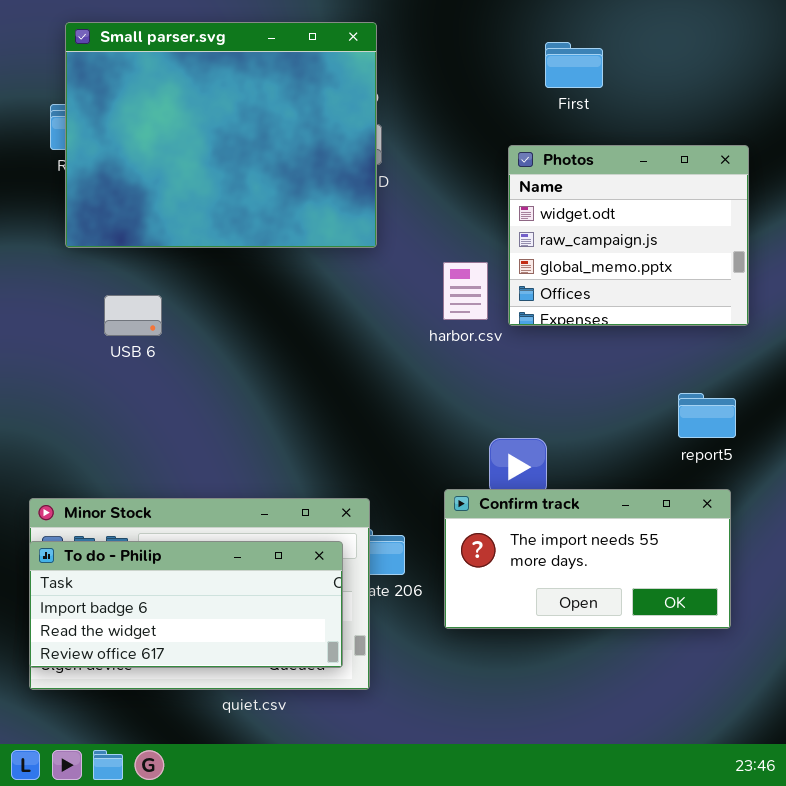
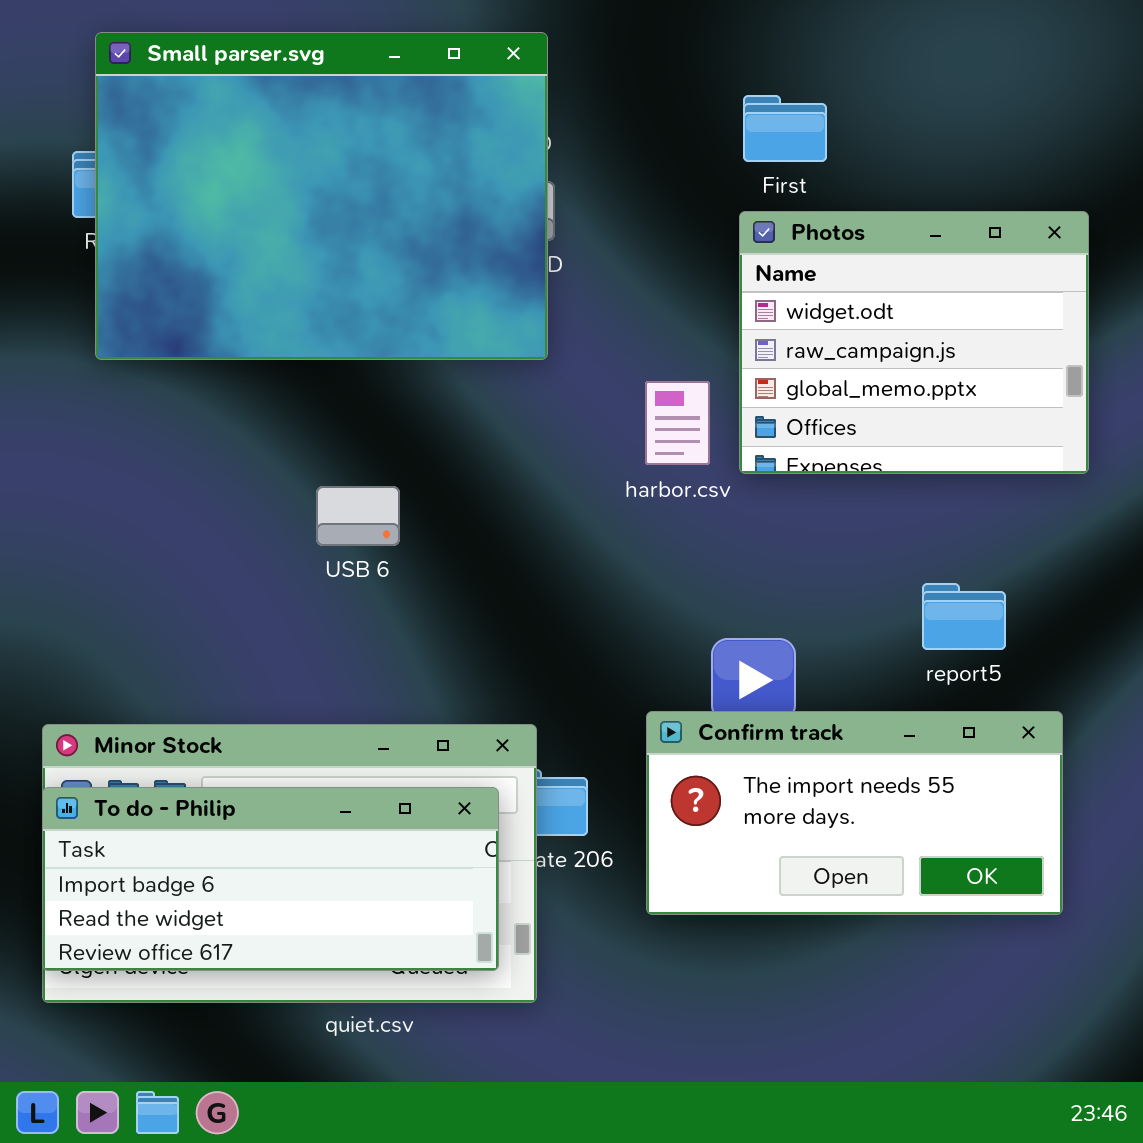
First: [545,42,603,88] -> [743,95,827,162], moved
USB 6: [104,295,162,336] -> [316,486,400,546], moved
report5: [678,393,736,438] -> [922,583,1006,650], moved

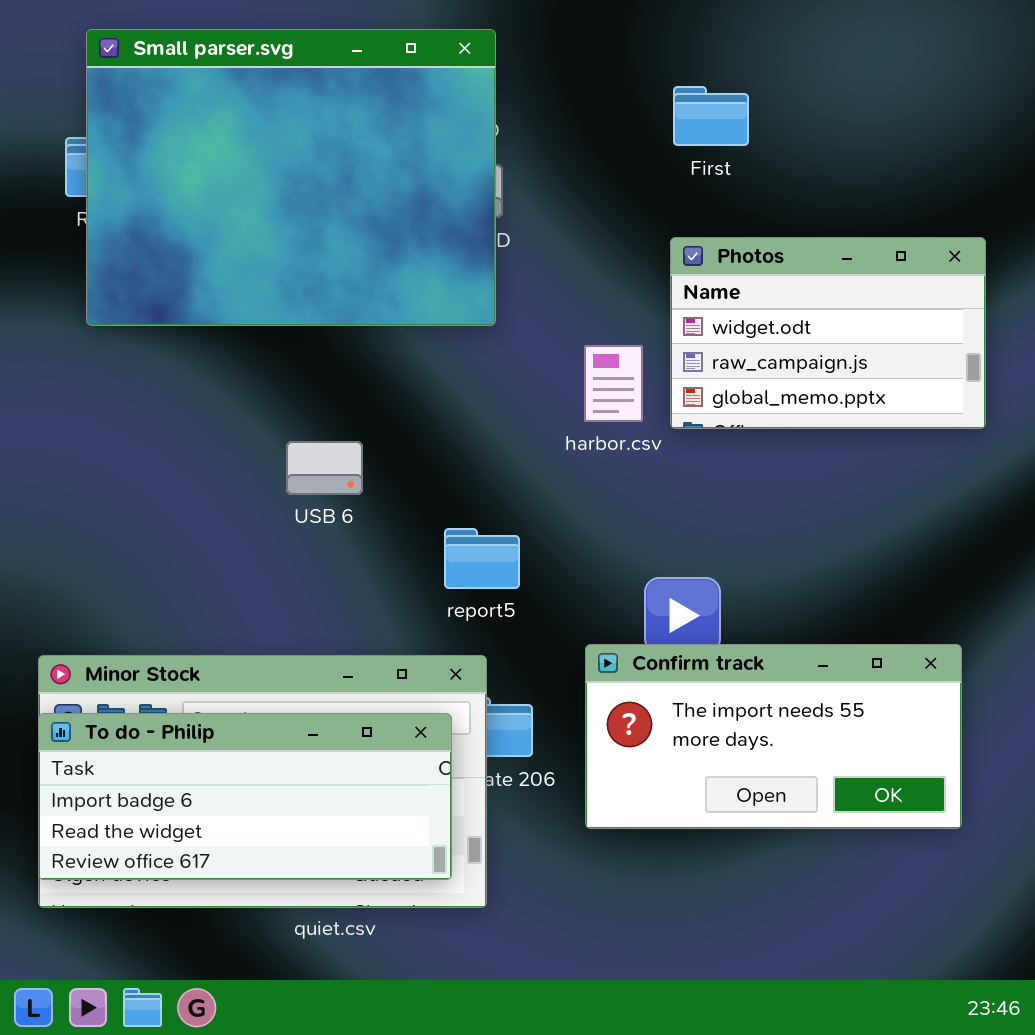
Photos: [739,211,1089,474] -> [670,237,986,429], resized
report5: [922,583,1006,650] -> [444,528,520,589], moved

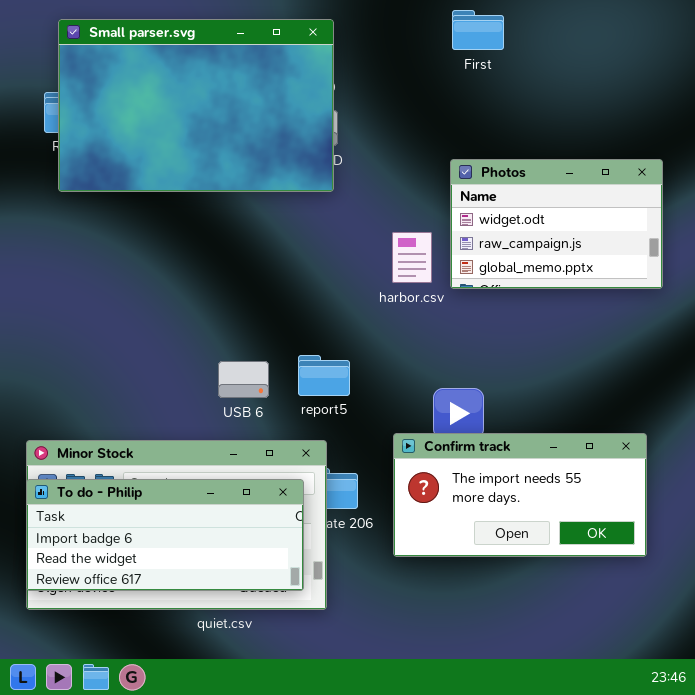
Small parser.svg: [86,29,496,326] -> [58,19,334,192], resized
First: [673,86,749,146] -> [452,10,504,50], moved
USB 6: [286,441,363,495] -> [218,361,269,398], moved

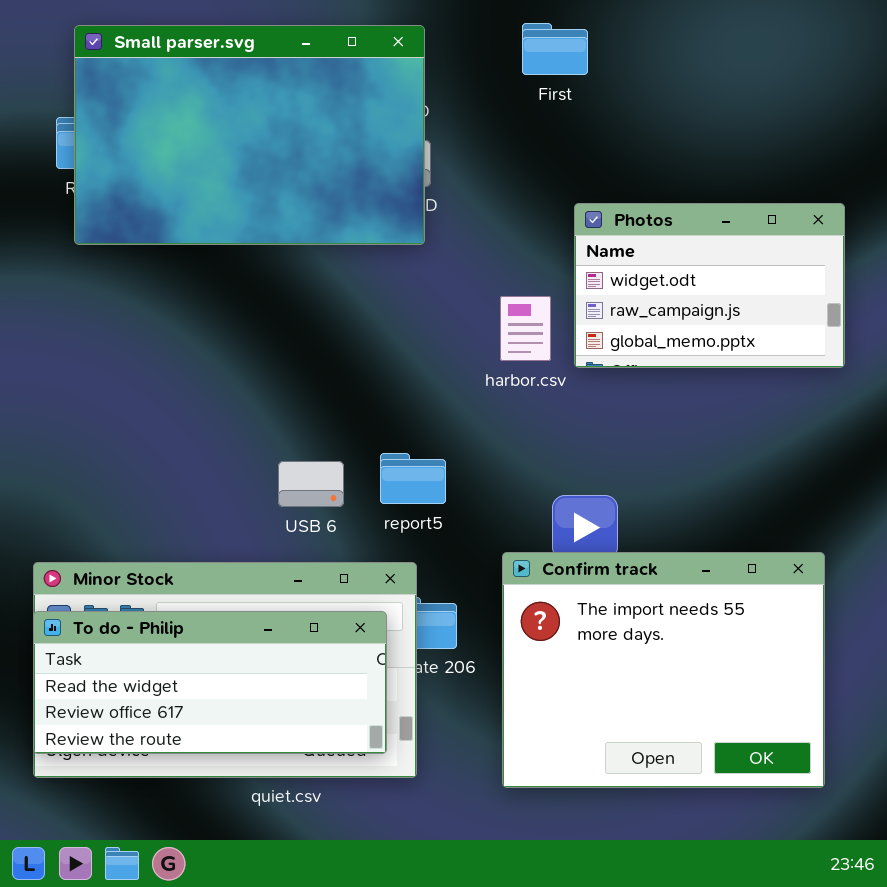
First: [452,10,504,50] -> [522,23,588,75], moved
Confirm track: [393,433,647,557] -> [502,552,825,788], resized
To do - Philip: [26,479,304,591] -> [33,611,387,754], scrolled down 1 row

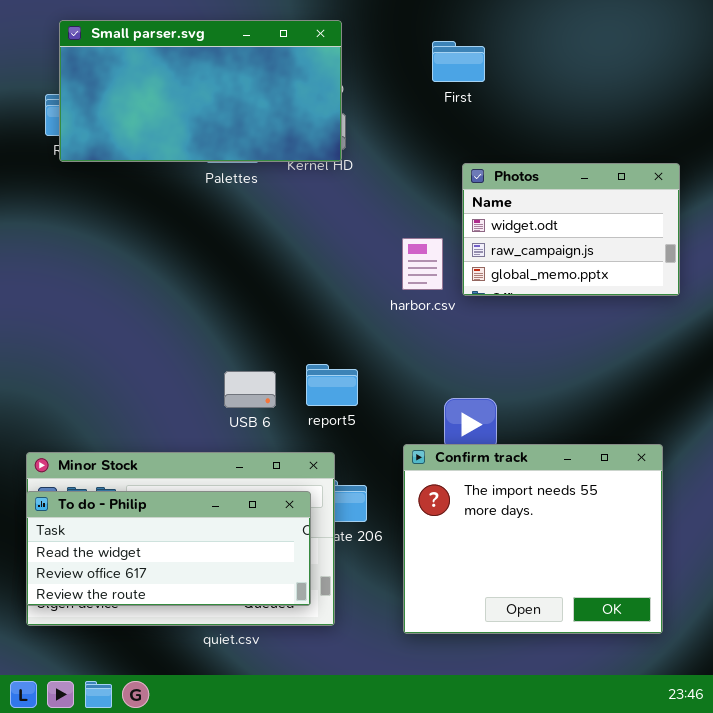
First: [522,23,588,75] -> [432,41,485,82], moved
Small parser.svg: [74,25,425,245] -> [59,20,342,162], resized

